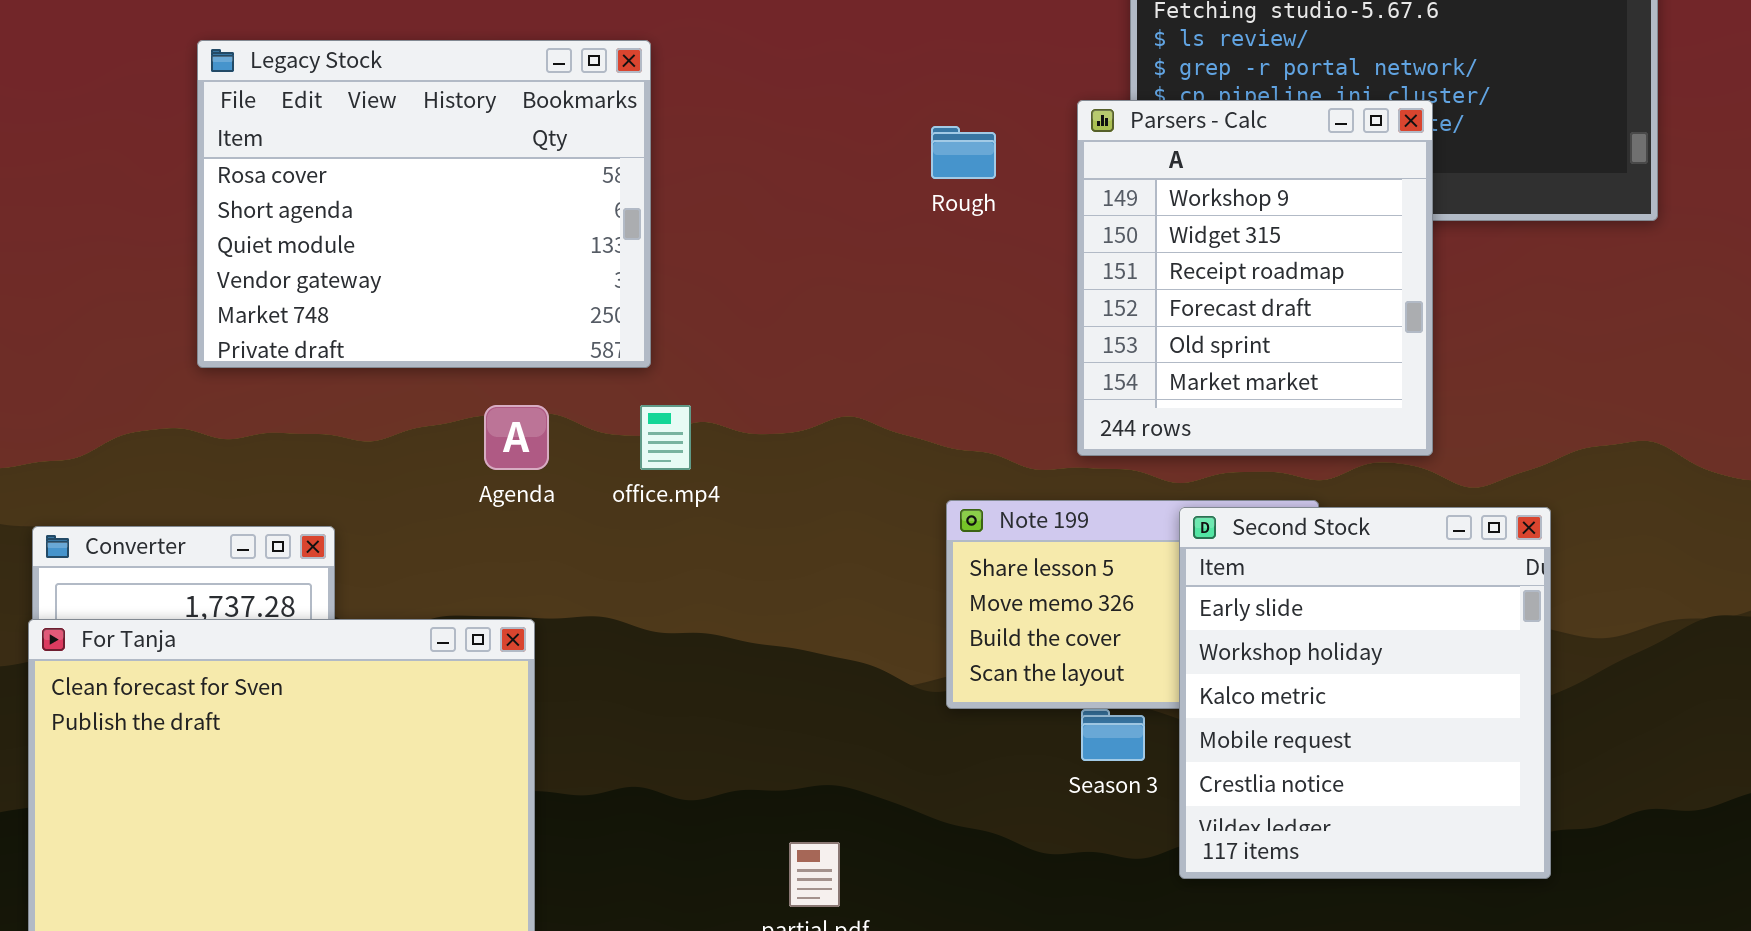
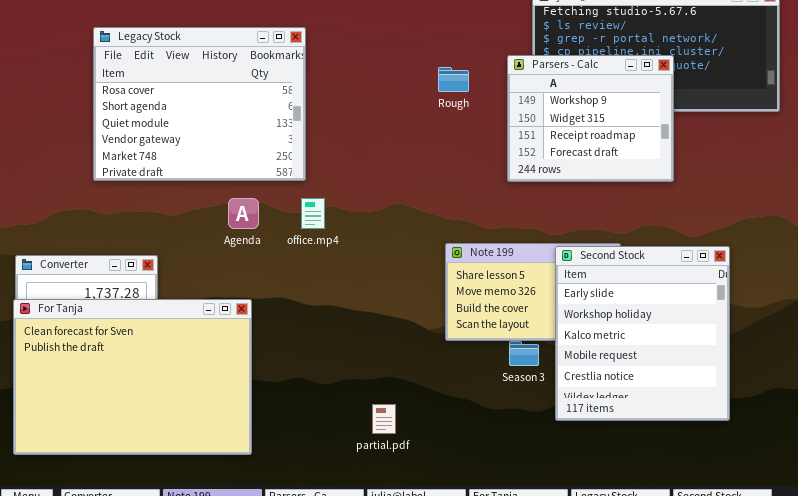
Parsers - Calc: [1077,100,1433,456] -> [507,55,674,182], resized

